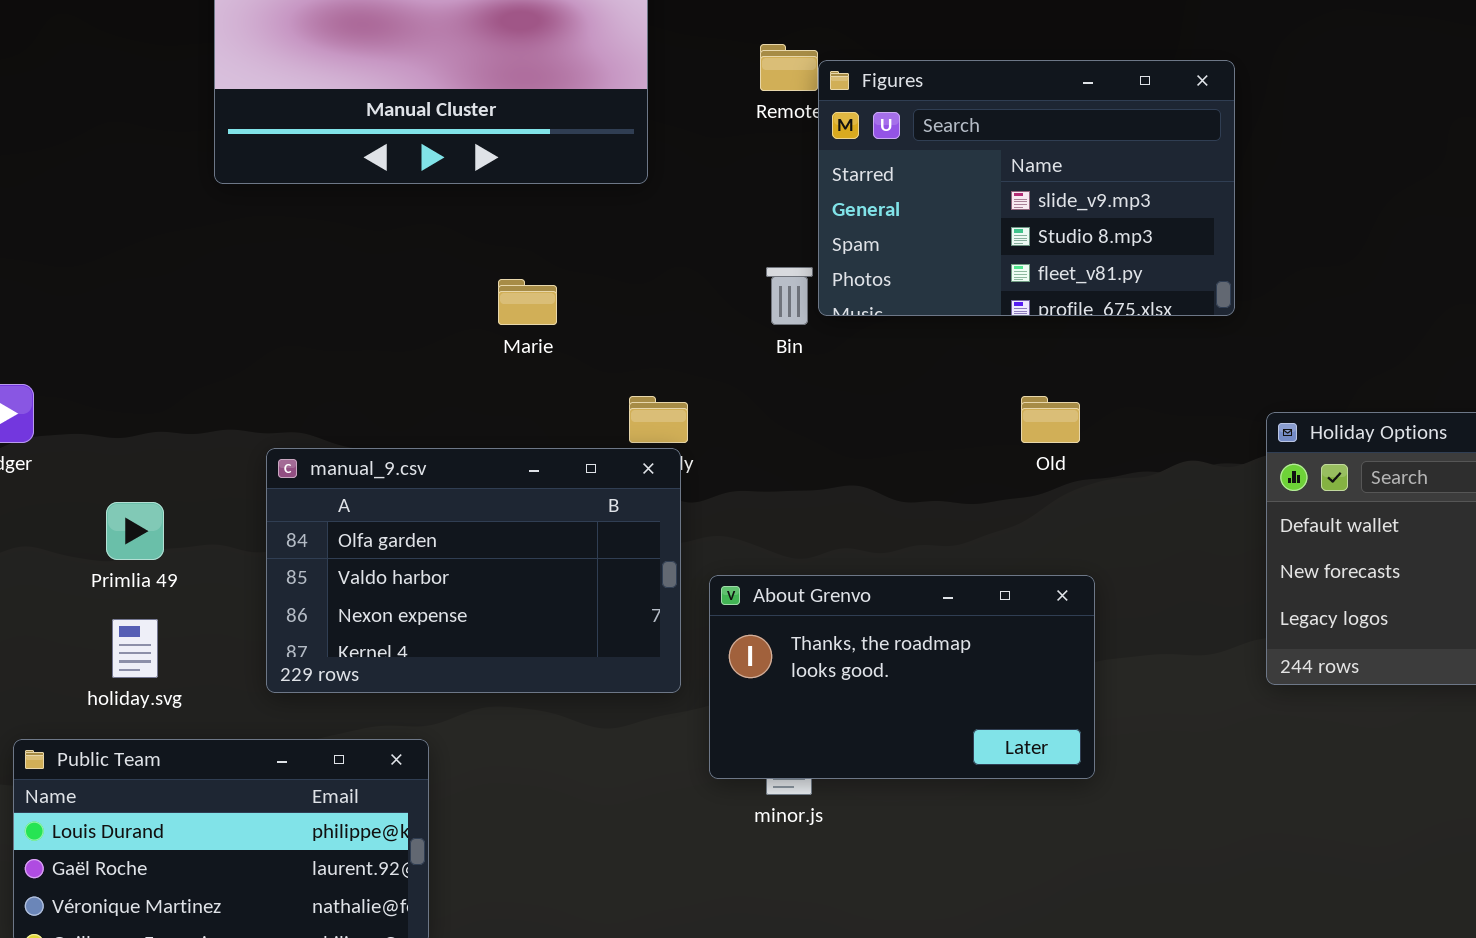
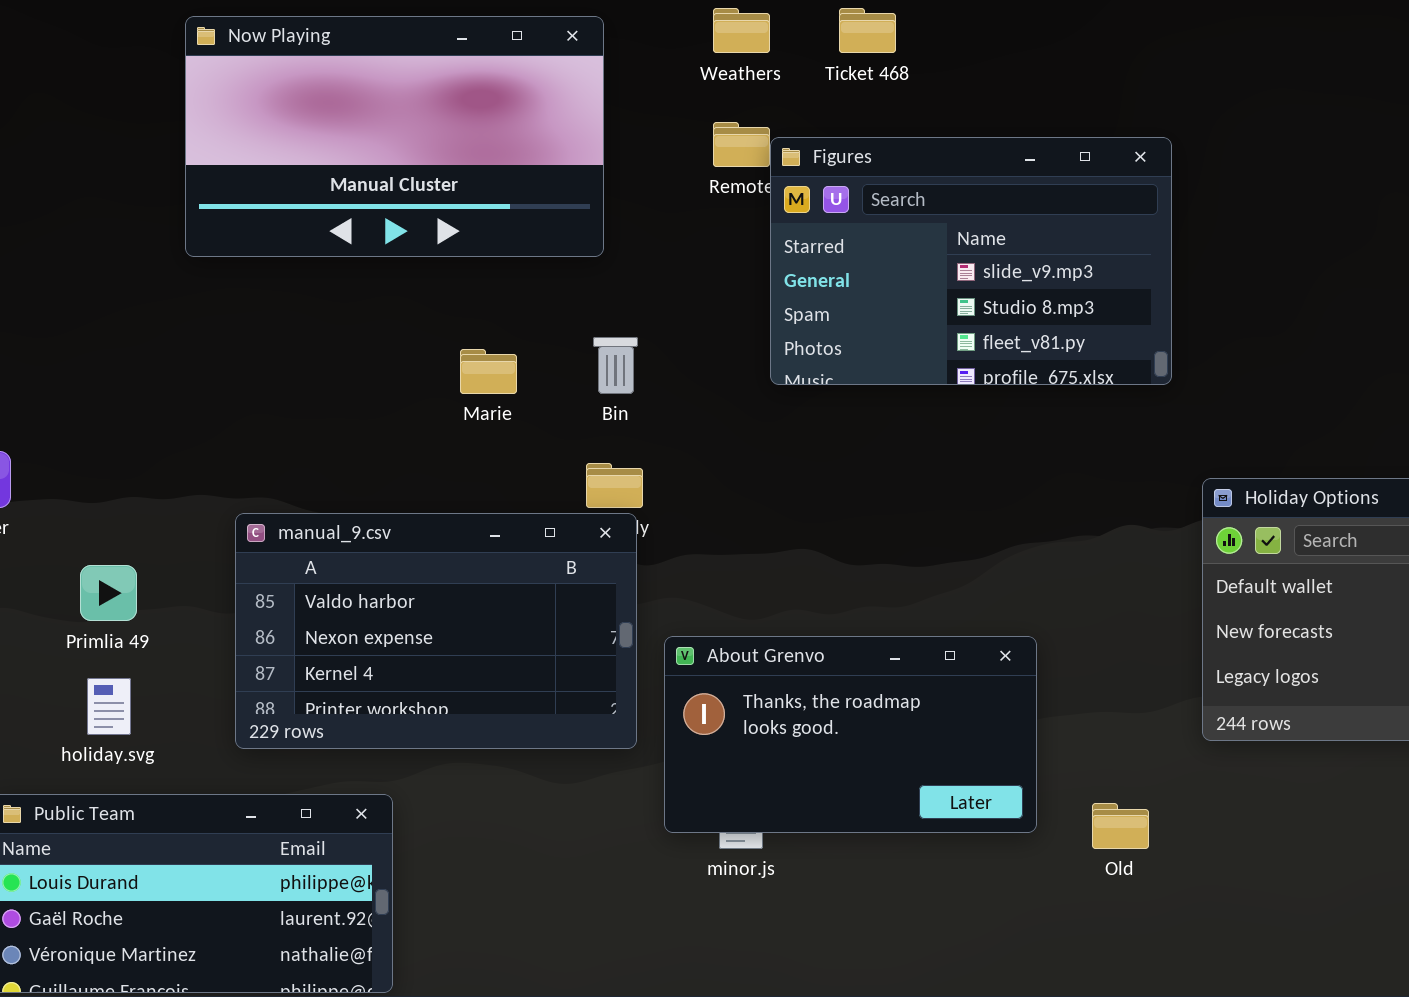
Bin: [766,267,813,325] -> [593,337,638,394], moved
Old: [1021,396,1080,443] -> [1092,803,1149,849], moved
manual_9.csv: [266,448,681,693] -> [235,513,637,749], scrolled down 1 row

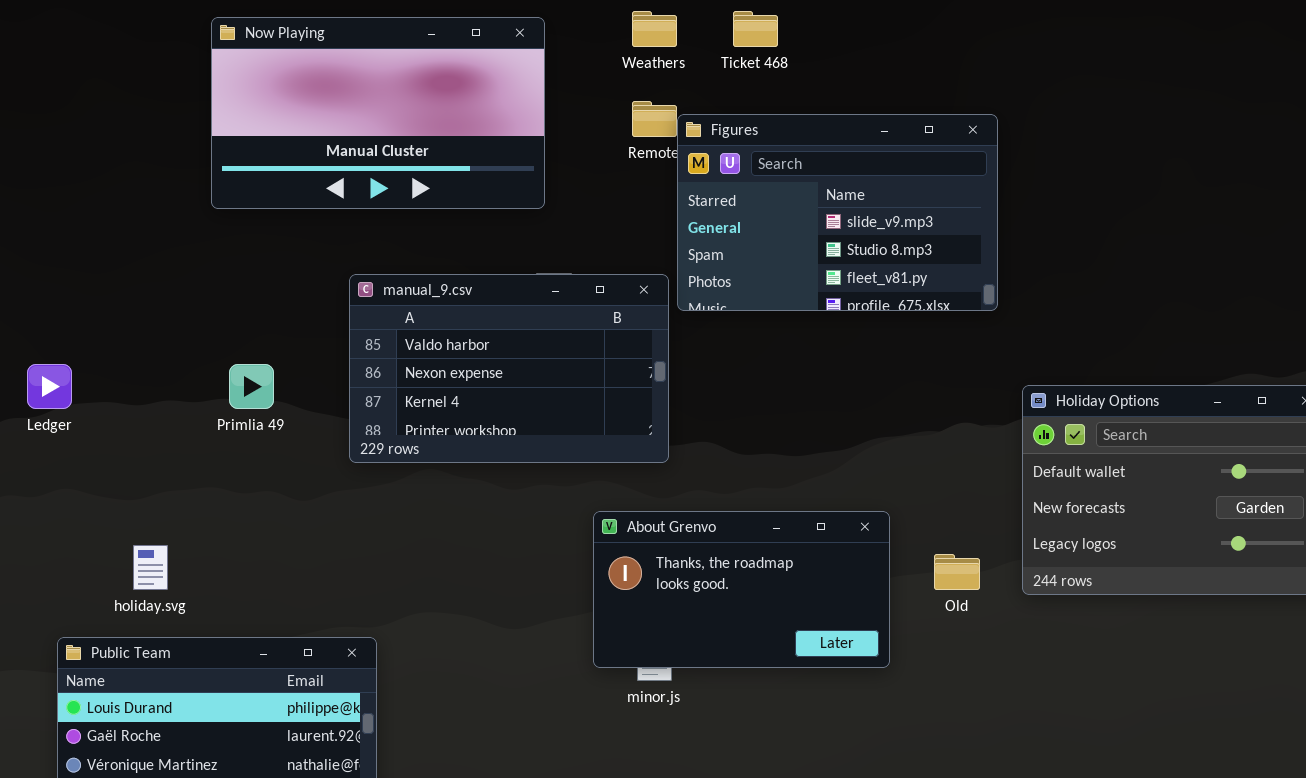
manual_9.csv: [235,513,637,749] -> [349,274,669,463], moved
Primlia 49: [80,565,137,621] -> [229,364,274,409], moved
Old: [1092,803,1149,849] -> [934,554,980,590], moved

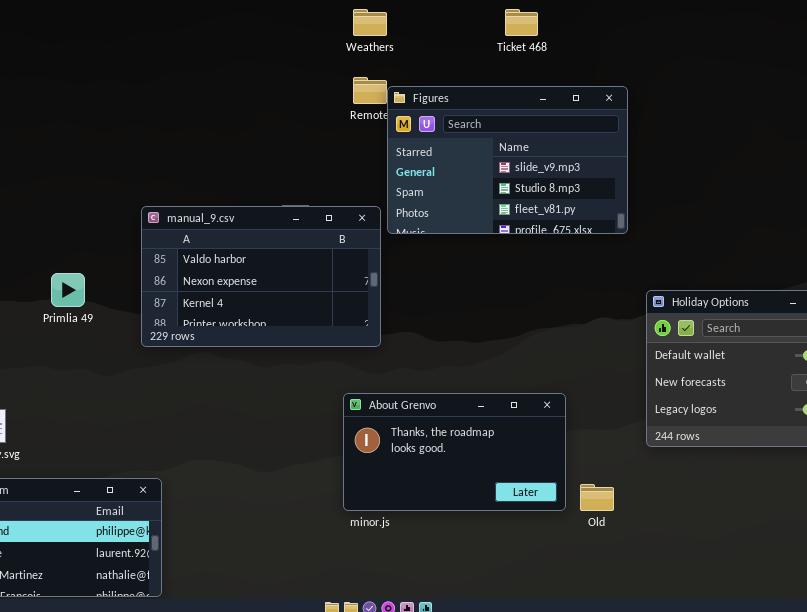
Ticket 468: [733,11,778,47] -> [505,9,538,36], moved
Now Playing: [211,17,545,209] -> none, closed
About Grenvo: [593,511,890,668] -> [343,393,566,511], moved
Old: [934,554,980,590] -> [580,484,614,511], moved

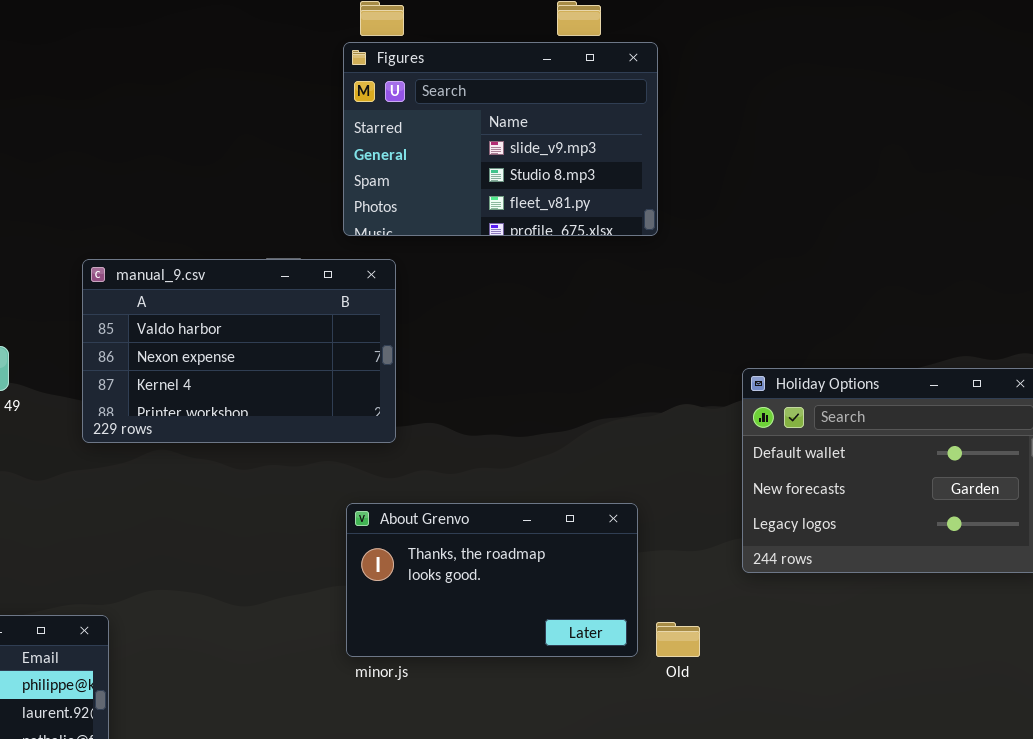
Figures: [387,86,628,234] -> [343,42,658,236], moved

